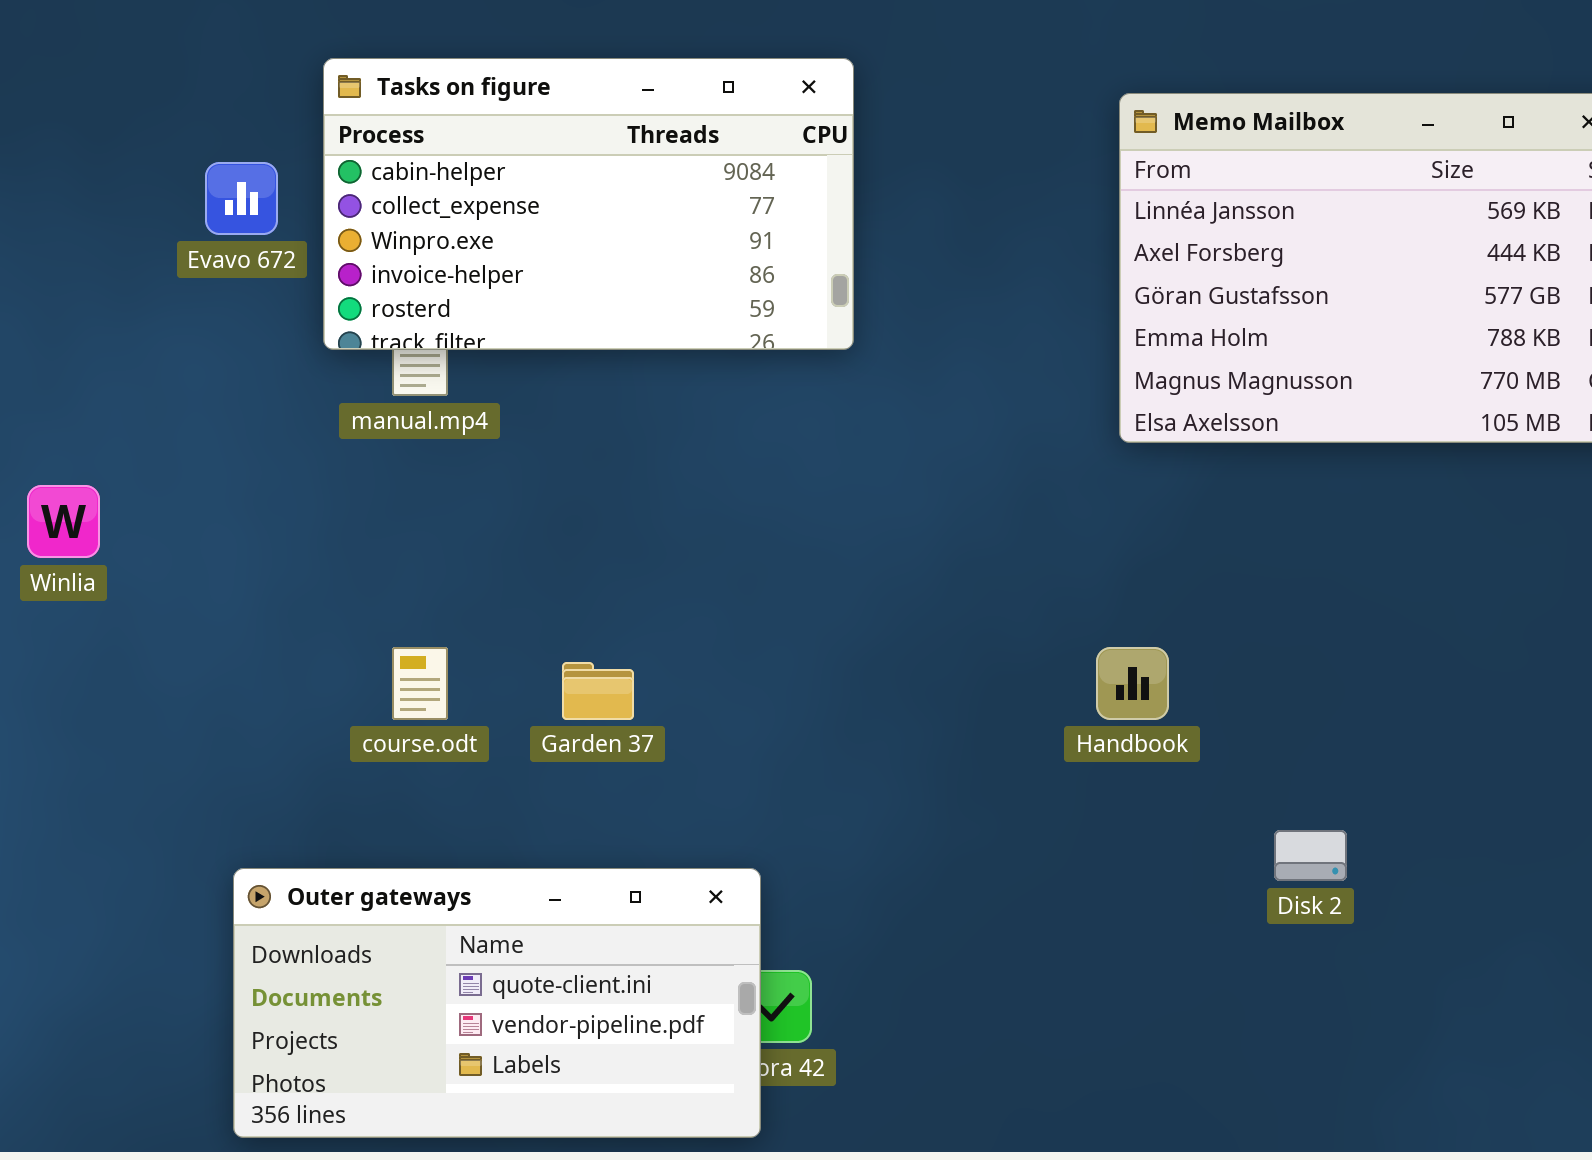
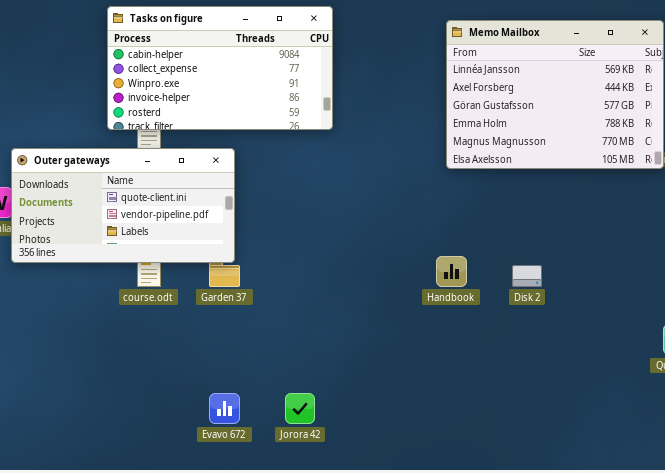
Evavo 672: [205,162,278,235] -> [209,393,240,424], moved
Disk 2: [1274,830,1347,881] -> [512,265,542,287], moved
Outer gateways: [233,868,761,1138] -> [11,148,235,263], moved

